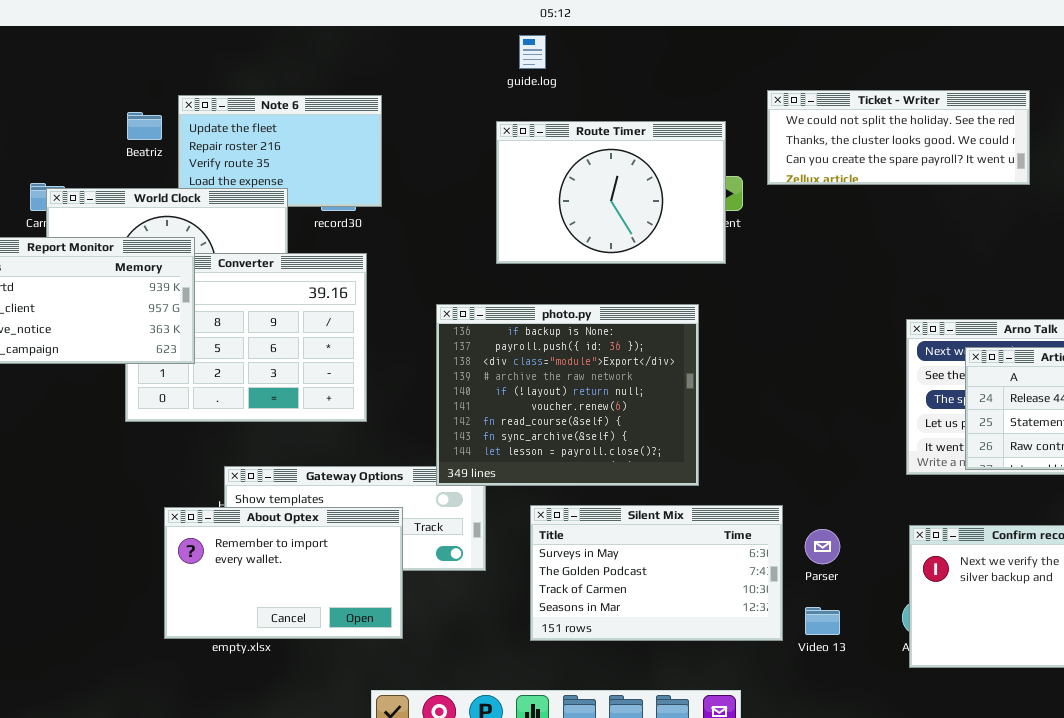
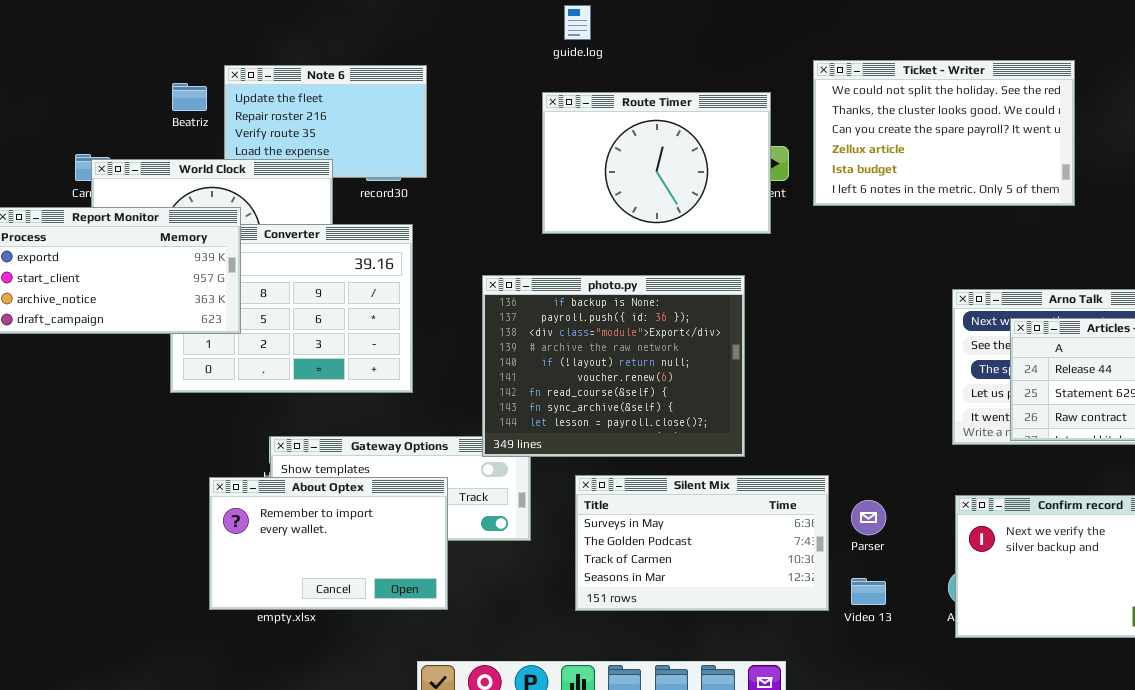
Ticket - Writer: [767,90,1030,185] -> [813,60,1075,206], resized

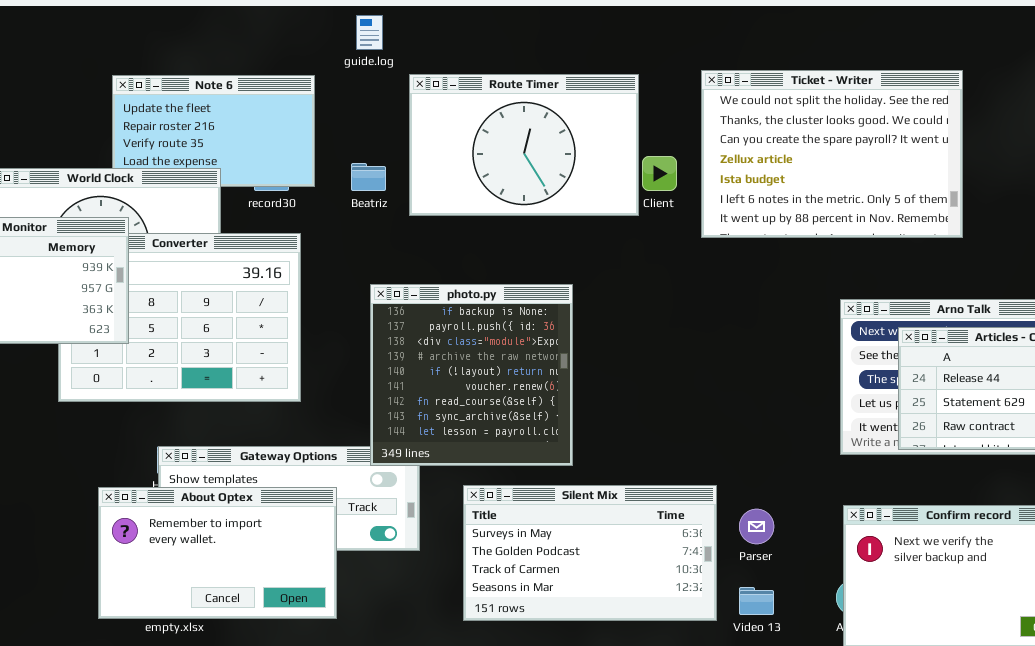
guide.log: [564,5,591,40] -> [356,15,383,50], moved
Ticket - Writer: [813,60,1075,206] -> [701,70,963,238], resized
Beatriz: [172,83,207,111] -> [351,163,386,191], moved
Route Timer: [542,92,771,234] -> [409,74,639,216], moved
photo.py: [482,275,745,457] -> [370,284,573,466], resized

